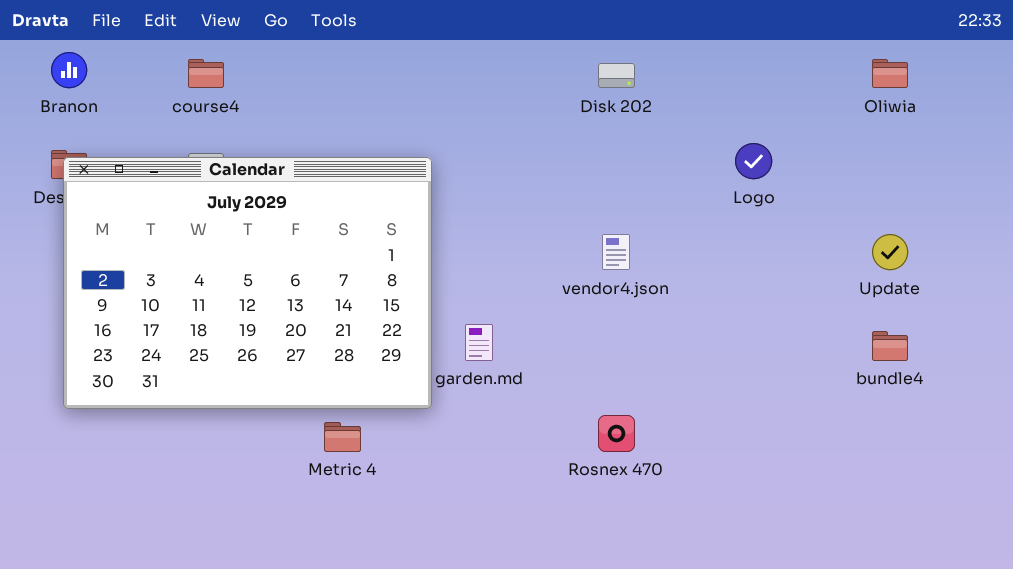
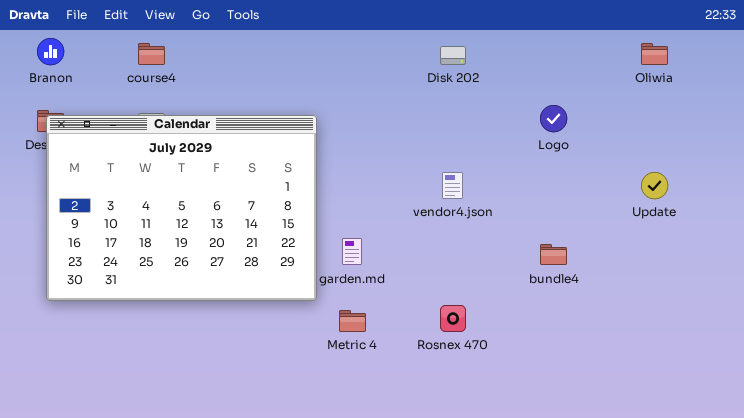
bundle4: [872,331,908,361] -> [540,244,567,265], moved
Metric 4: [324,422,361,452] -> [339,310,366,332], moved

